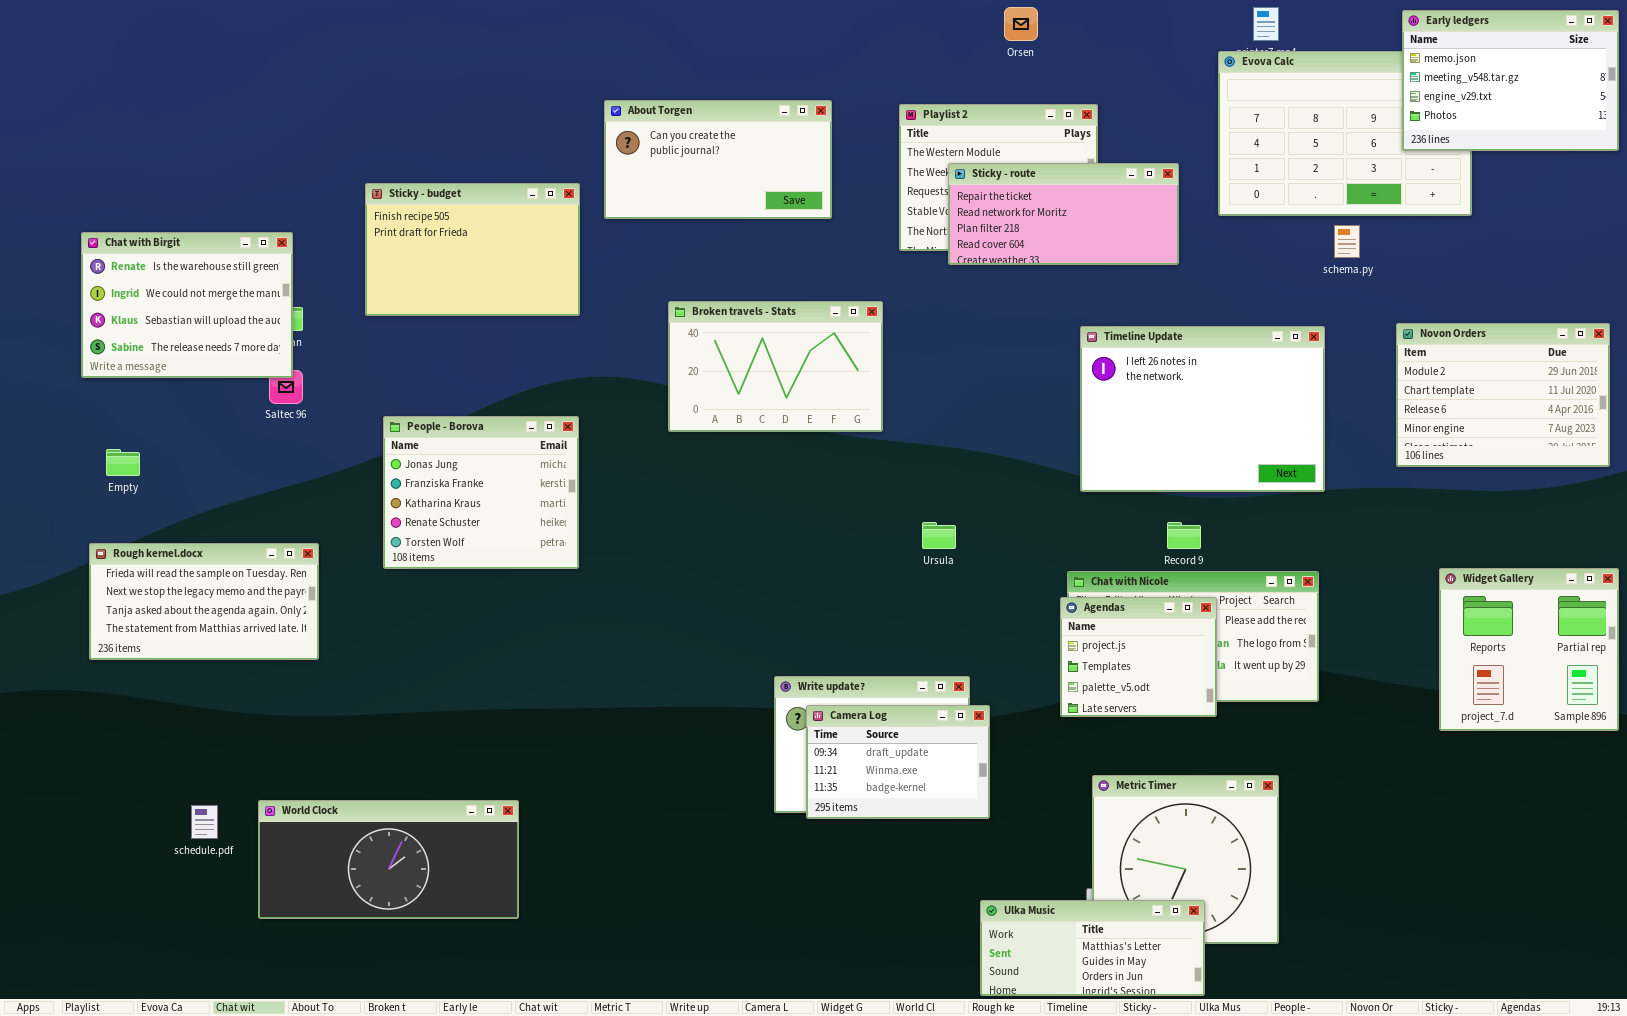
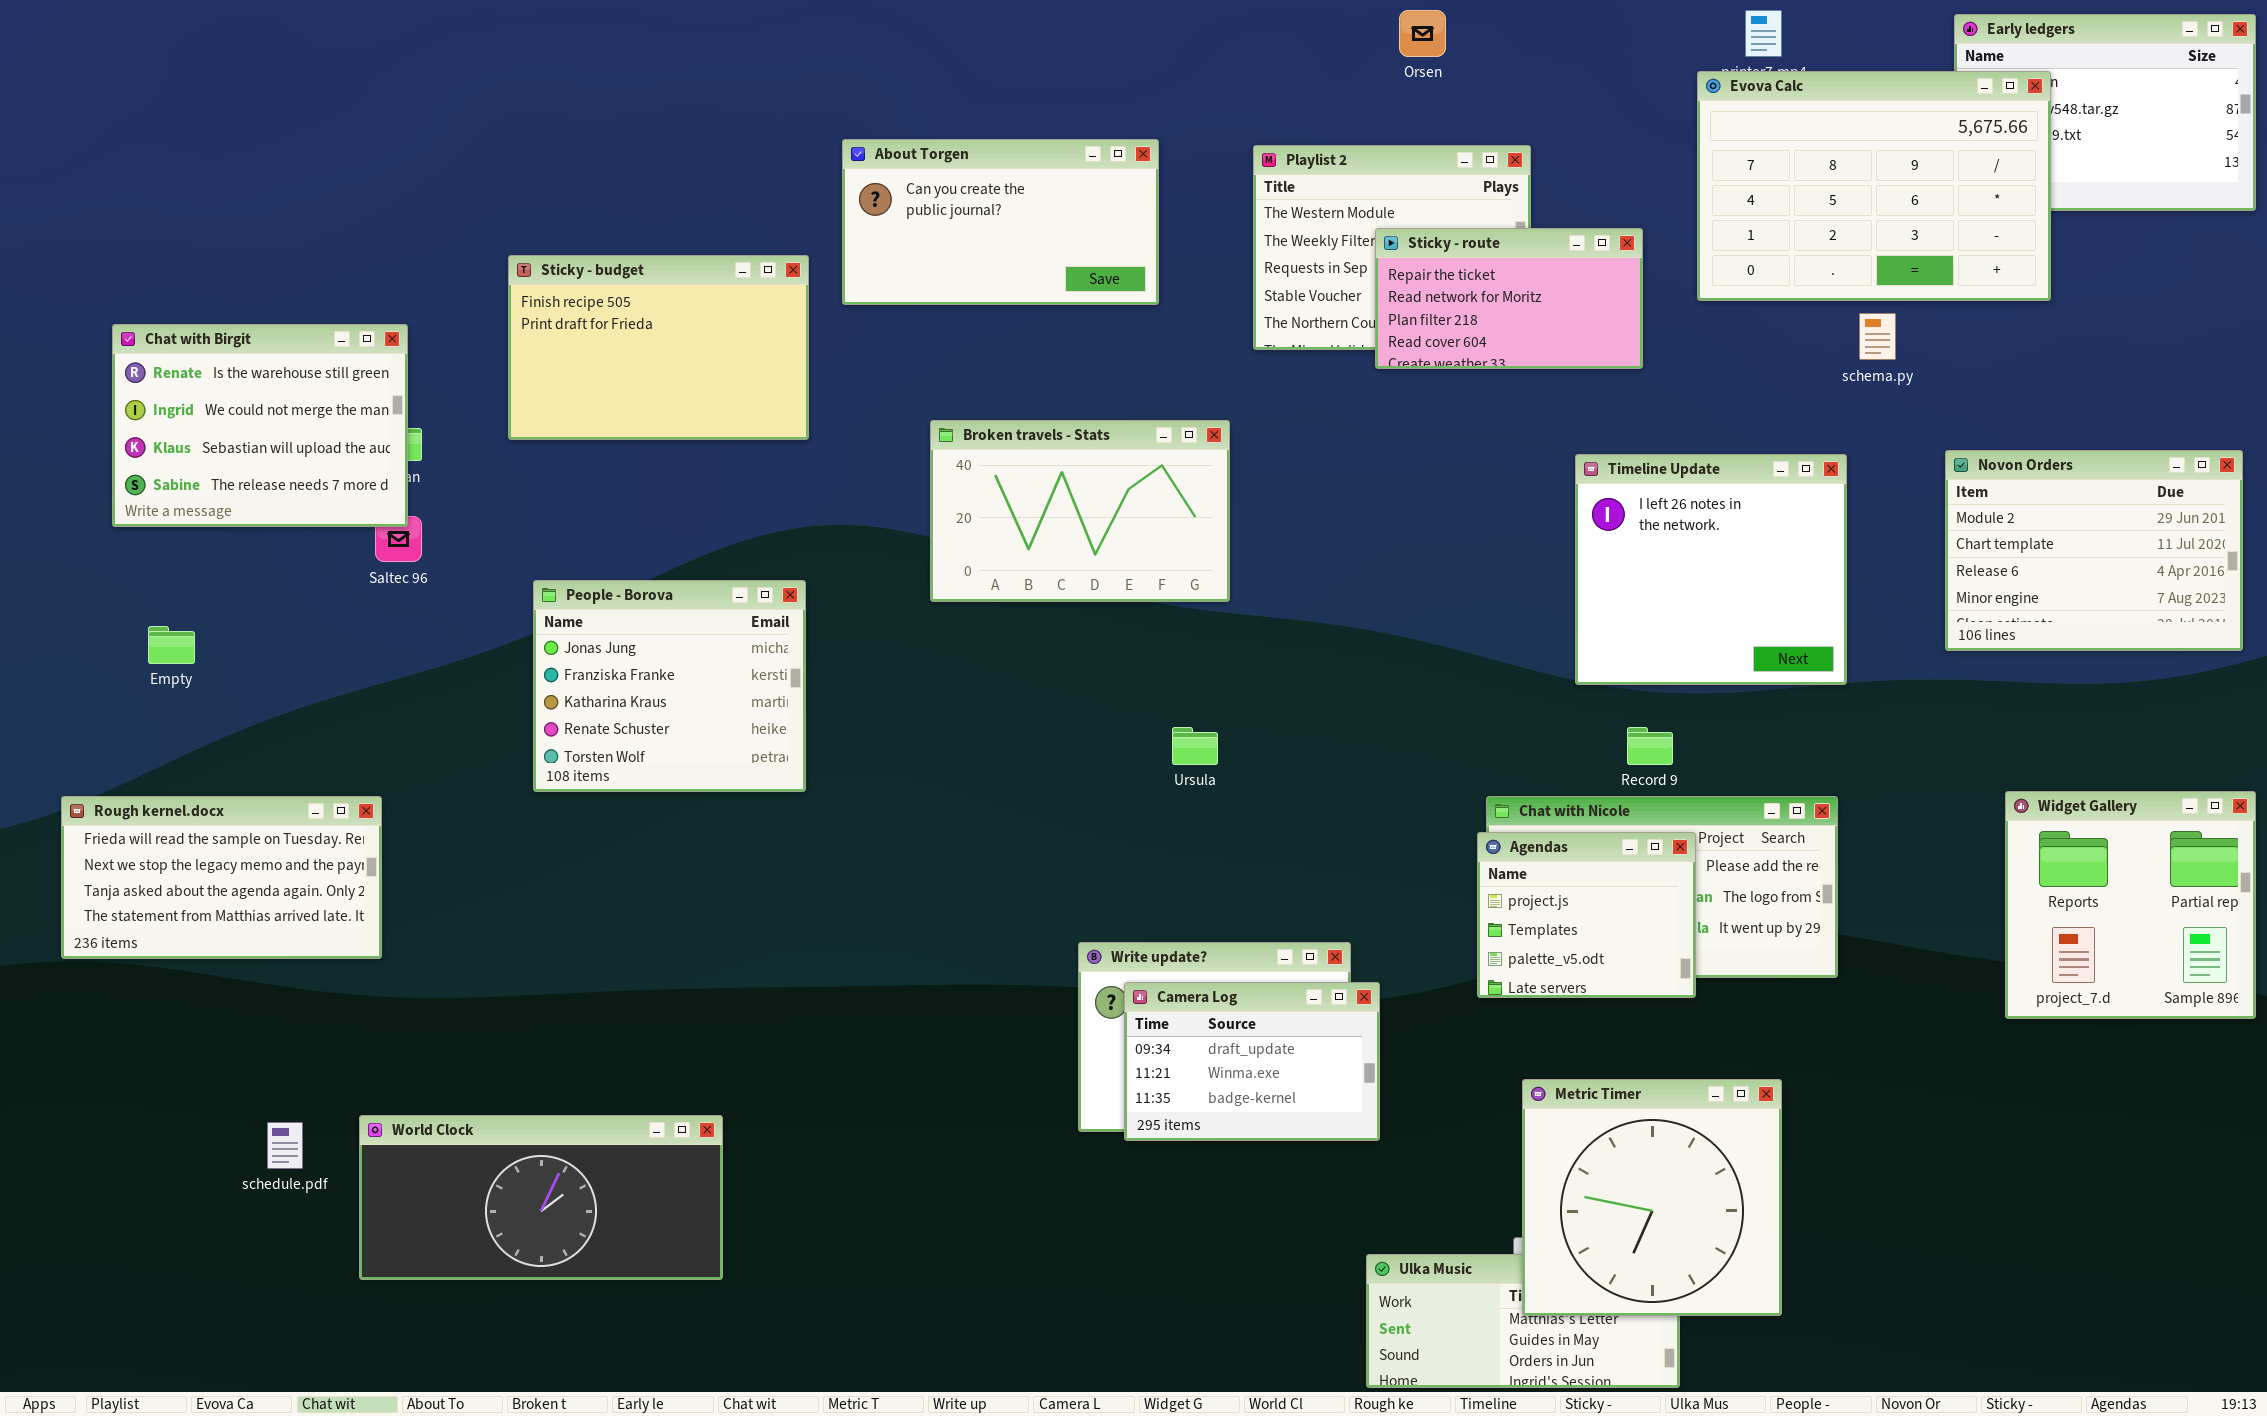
Evova Calc: [1218,51,1472,216] -> [1697,71,2051,301], raised
Sticky - route: [948,163,1179,265] -> [1375,228,1643,369], resized
Timeline Update: [1080,326,1325,492] -> [1575,454,1847,685], resized
Ursula: [922,522,956,549] -> [1172,727,1218,765], moved
Rough kernel.docx: [89,543,319,660] -> [61,796,382,959], moved
Metric Timer: [1092,775,1279,944] -> [1522,1079,1782,1316], raised

